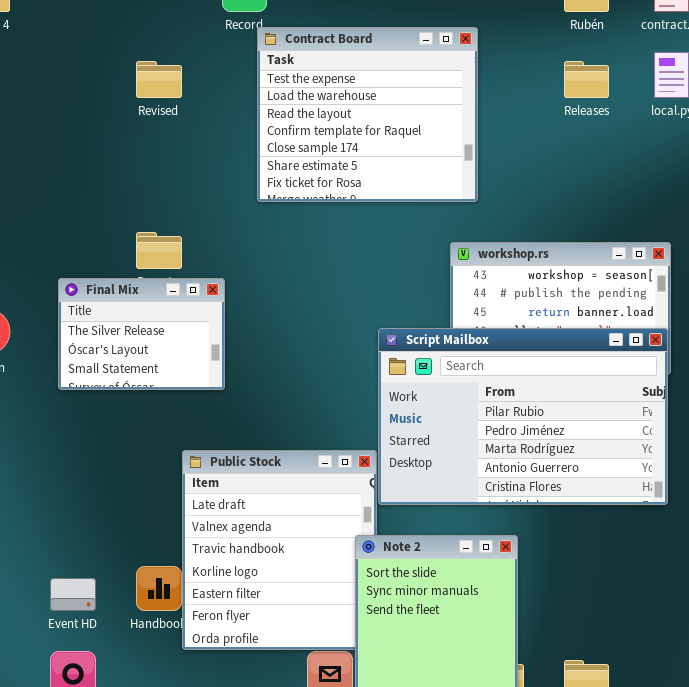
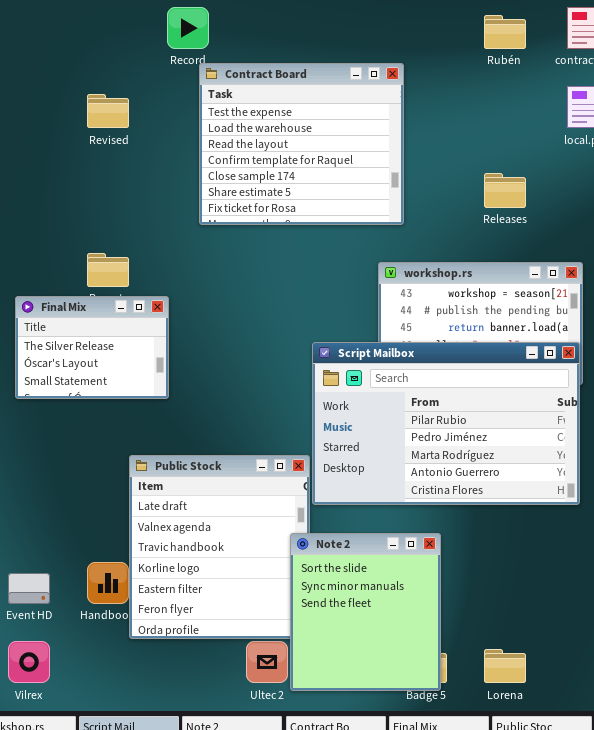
Releases: [564,61,609,98] -> [484,173,526,208], moved

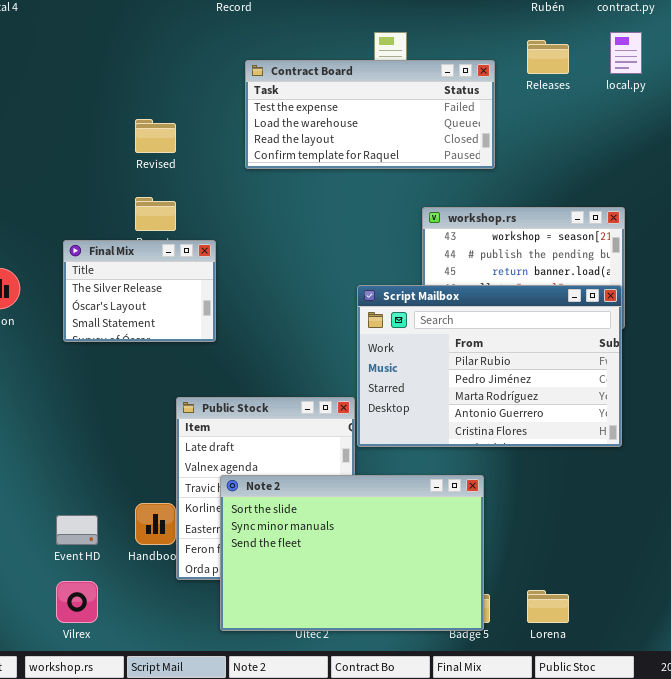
Contract Board: [199,63,404,225] -> [245,60,495,169], resized
Revised: [87,94,129,128] -> [135,119,176,153], moved
Releases: [484,173,526,208] -> [527,40,569,74], moved
Note 2: [290,533,441,691] -> [220,475,484,631], resized

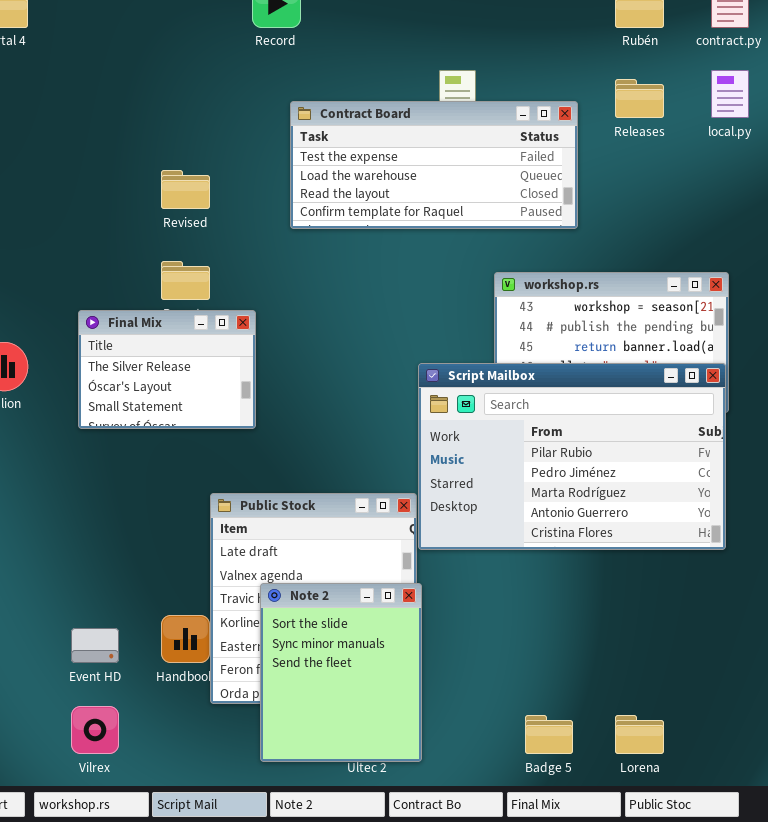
Note 2: [220,475,484,631] -> [260,583,422,762], resized

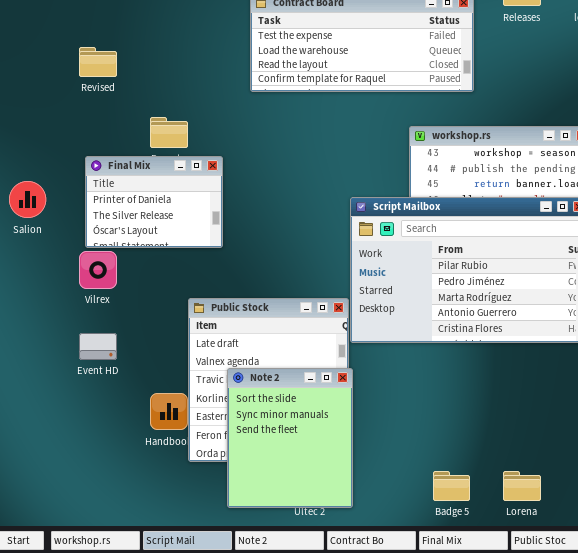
Revised: [161,170,210,209] -> [79,47,117,77], moved
Final Mix: [78,310,256,429] -> [85,156,223,248], scrolled up 1 row
Event HD: [71,628,119,663] -> [79,333,117,360], moved
Vilrex: [71,706,119,754] -> [79,251,117,289], moved

